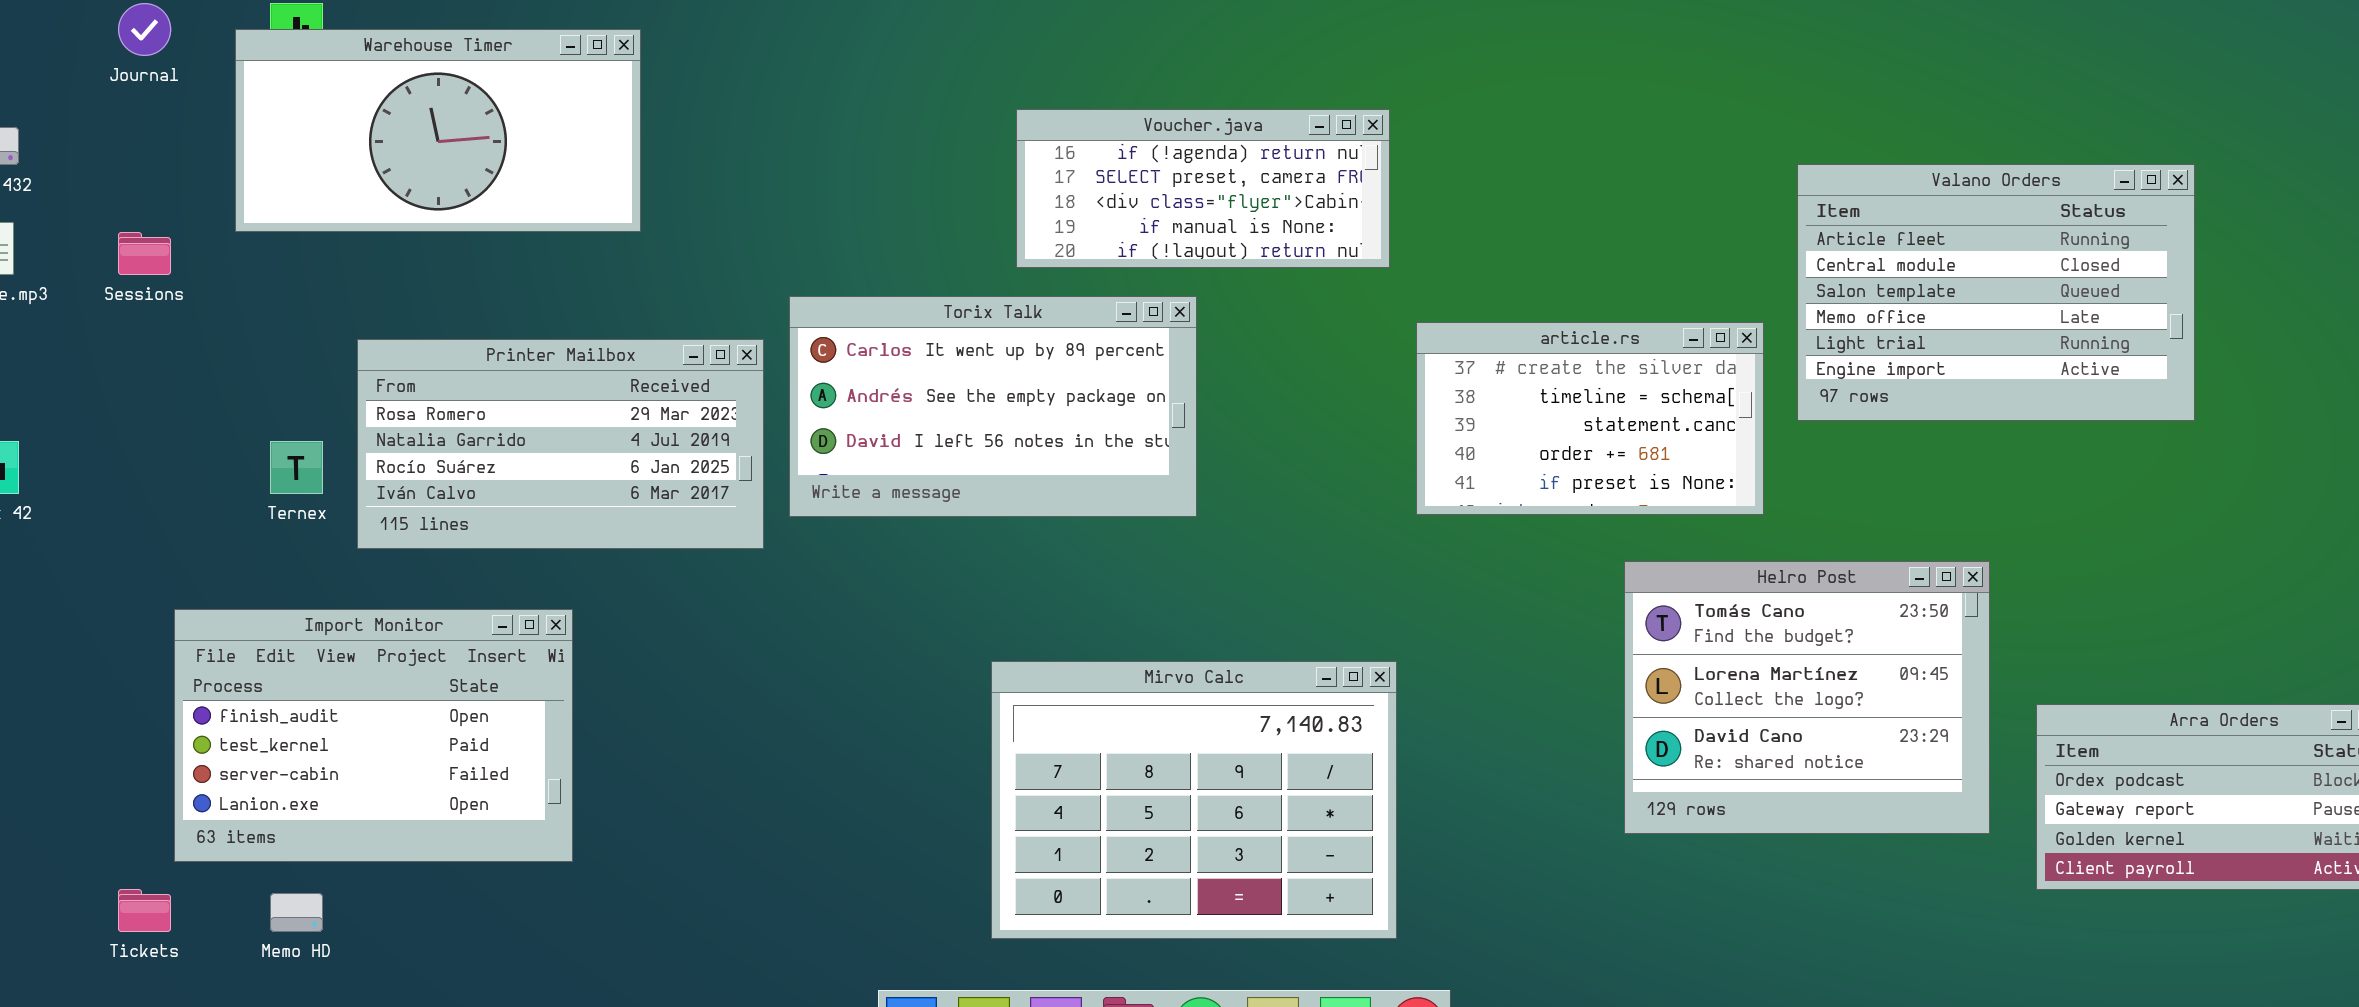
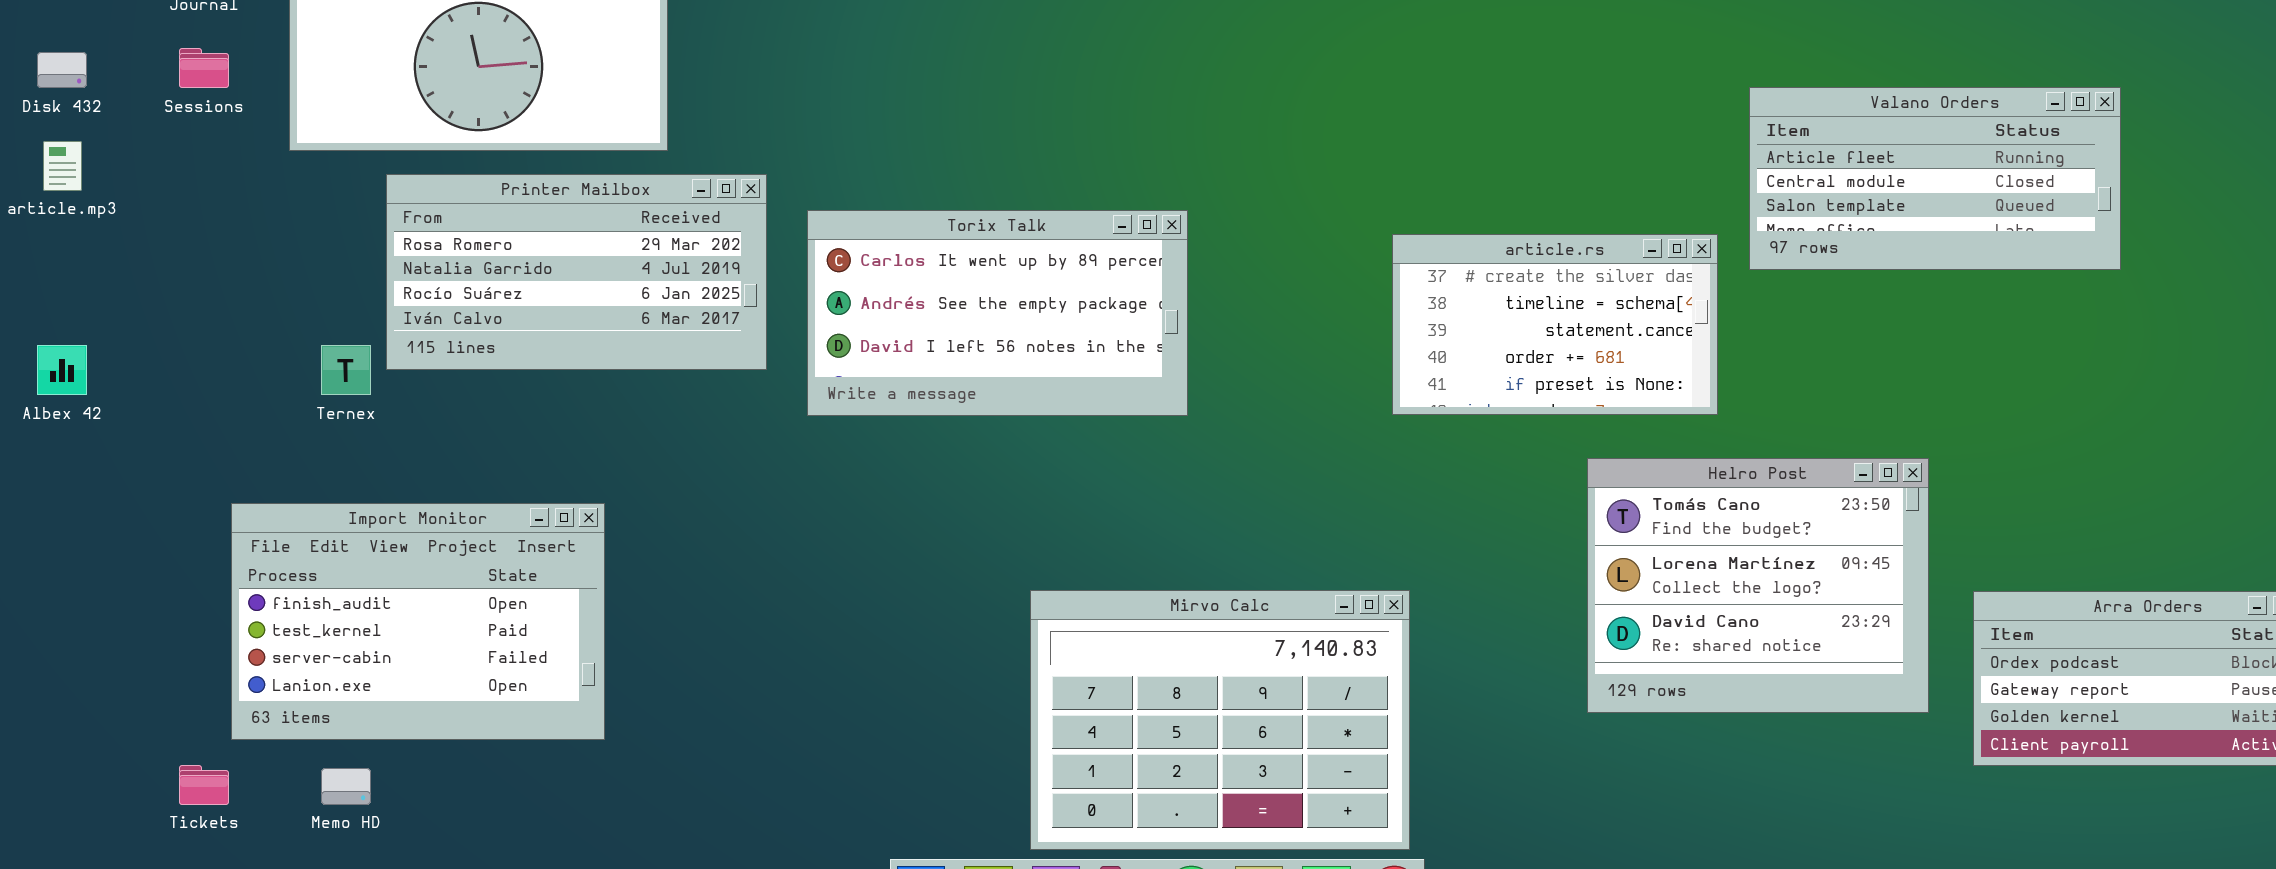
Voucher.java: [1016,109,1390,268] -> none, closed
Valano Orders: [1797,164,2195,421] -> [1749,87,2121,270], resized
Sessions: [118,232,171,275] -> [179,48,229,88], moved
Printer Mailbox: [357,339,764,549] -> [386,174,767,370], moved
Mirvo Calc: [991,661,1397,939] -> [1030,590,1410,850], moved

